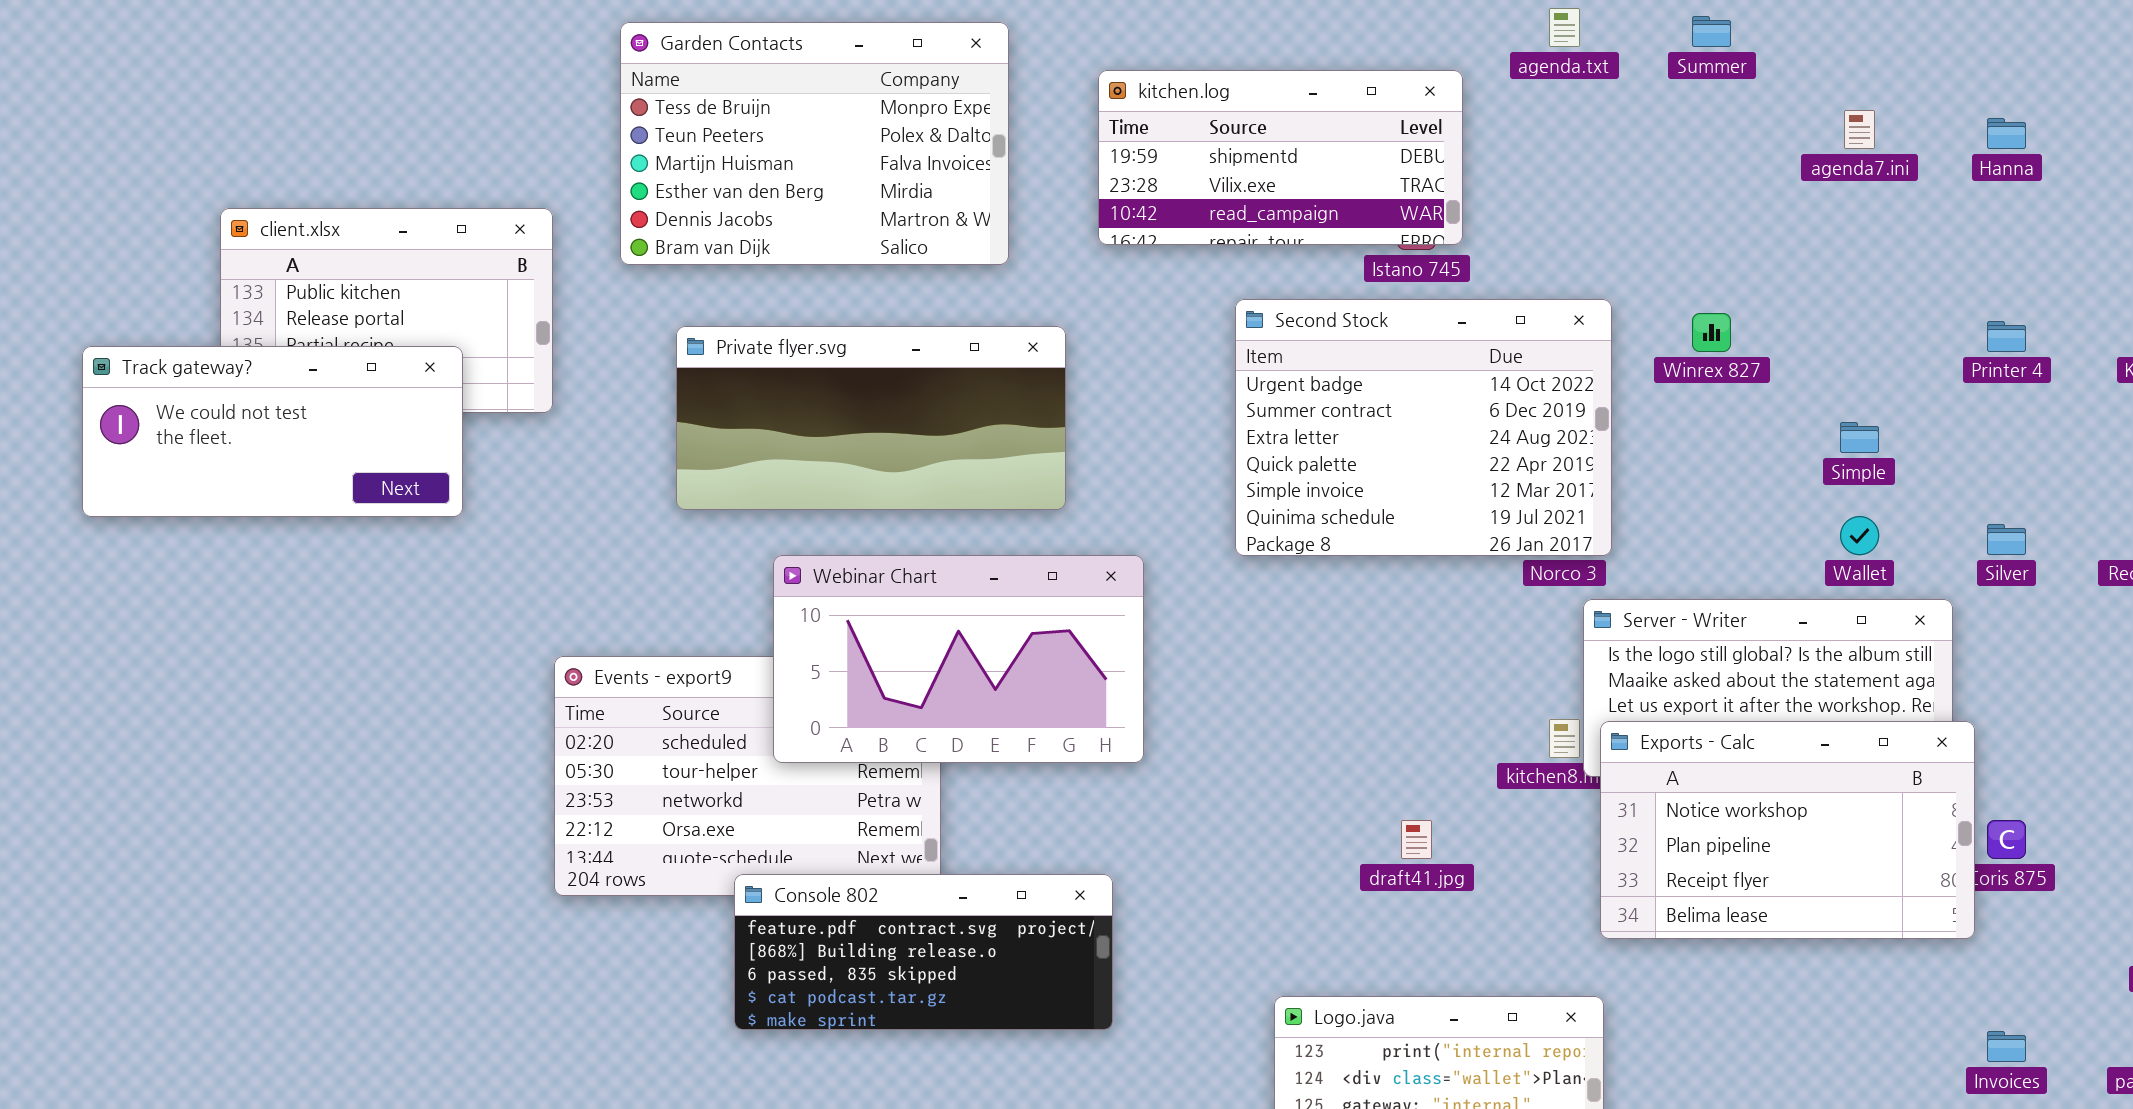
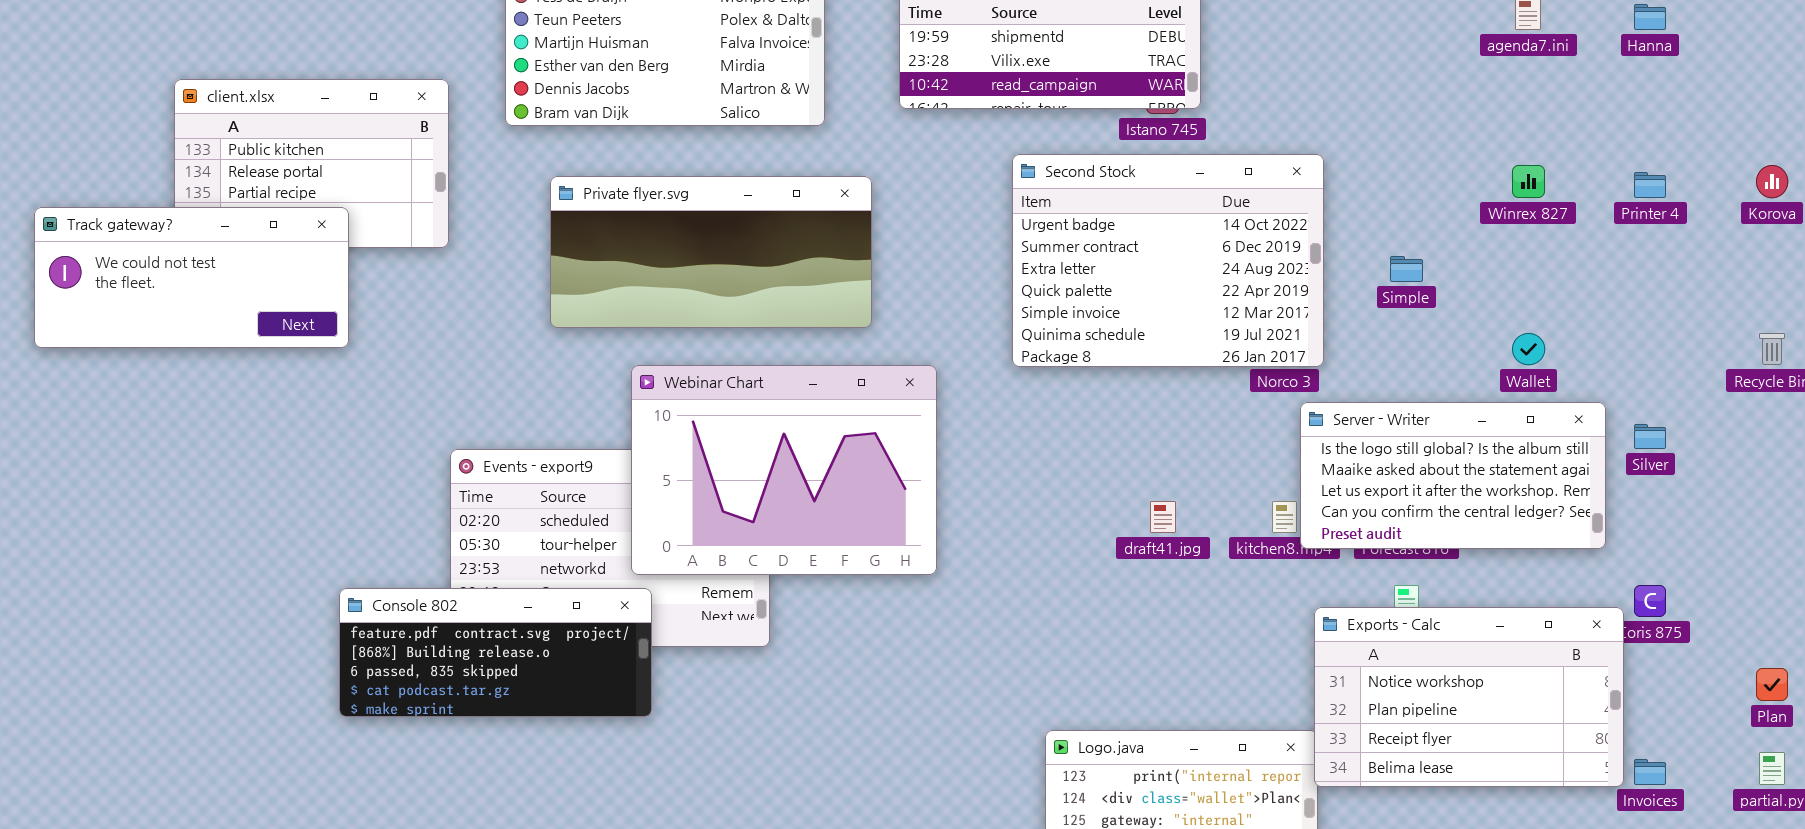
Winrex 827: [1692,313,1731,352] -> [1512,165,1545,198], moved
Track gateway?: [82,346,463,517] -> [34,207,349,348], moved
Simple: [1840,422,1879,453] -> [1390,256,1423,282], moved
Silver: [1987,524,2026,555] -> [1634,424,1666,449], moved
Webinar Chart: [773,555,1144,763] -> [631,365,937,575], resized
Exports - Calc: [1600,721,1975,939] -> [1314,607,1624,787], moved
draft41.jpg: [1401,820,1432,859] -> [1150,501,1176,533], moved
Console 802: [734,874,1113,1030] -> [339,588,652,717], moved

